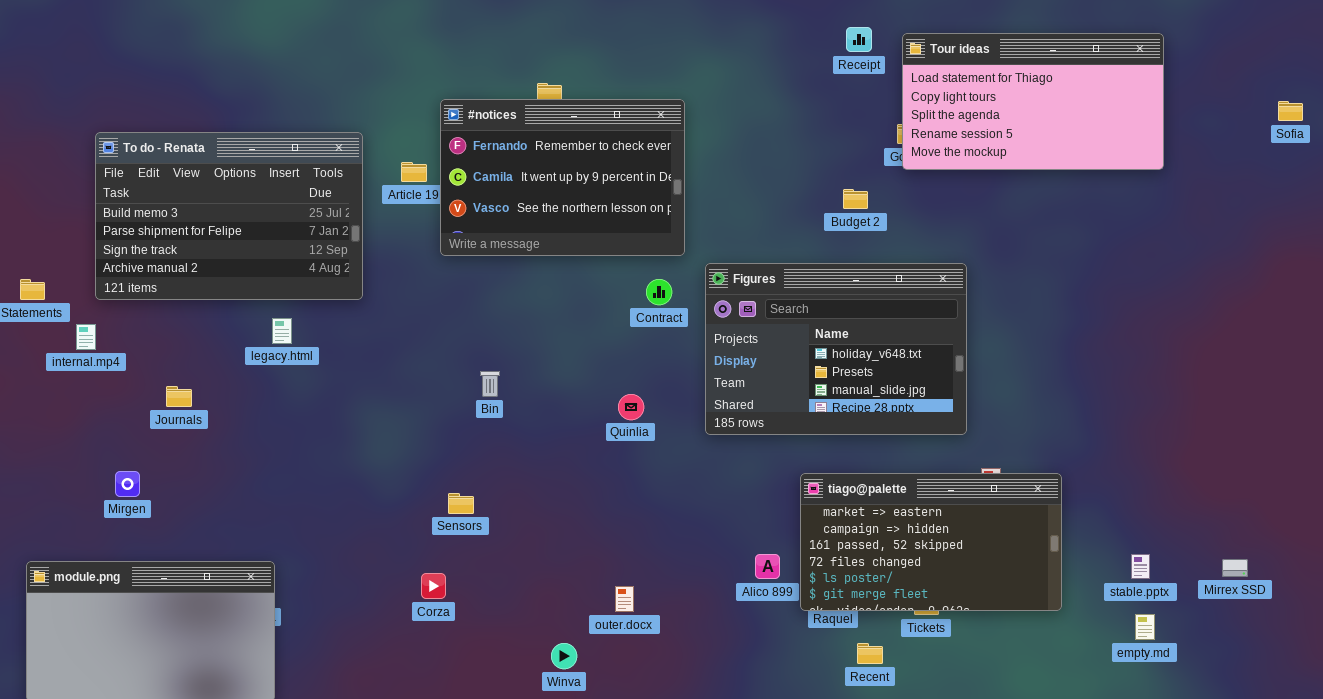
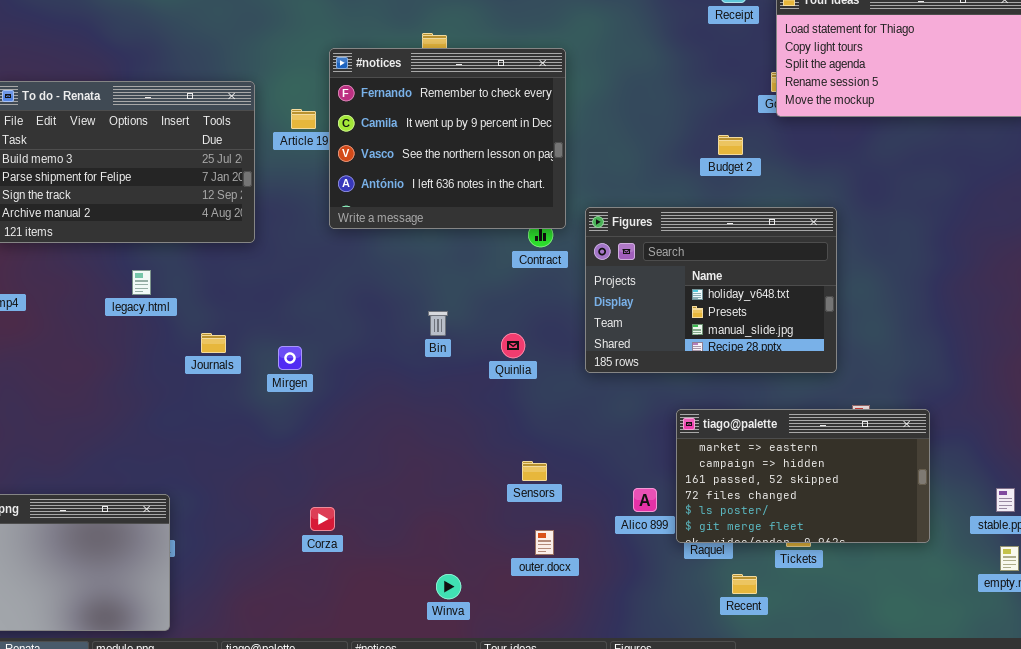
#notices: [440,99,685,256] -> [329,48,566,229], resized
legacy.html: [272,318,292,344] -> [132,270,151,295], moved
Bin: [480,371,500,397] -> [428,311,448,336], moved
Journals: [166,386,192,407] -> [201,333,226,353], moved
Mirgen: [115,471,140,497] -> [278,346,302,370], moved
Sensors: [448,493,474,514] -> [522,461,547,481], moved
outer.docx: [615,586,634,612] -> [535,530,554,555], moved

